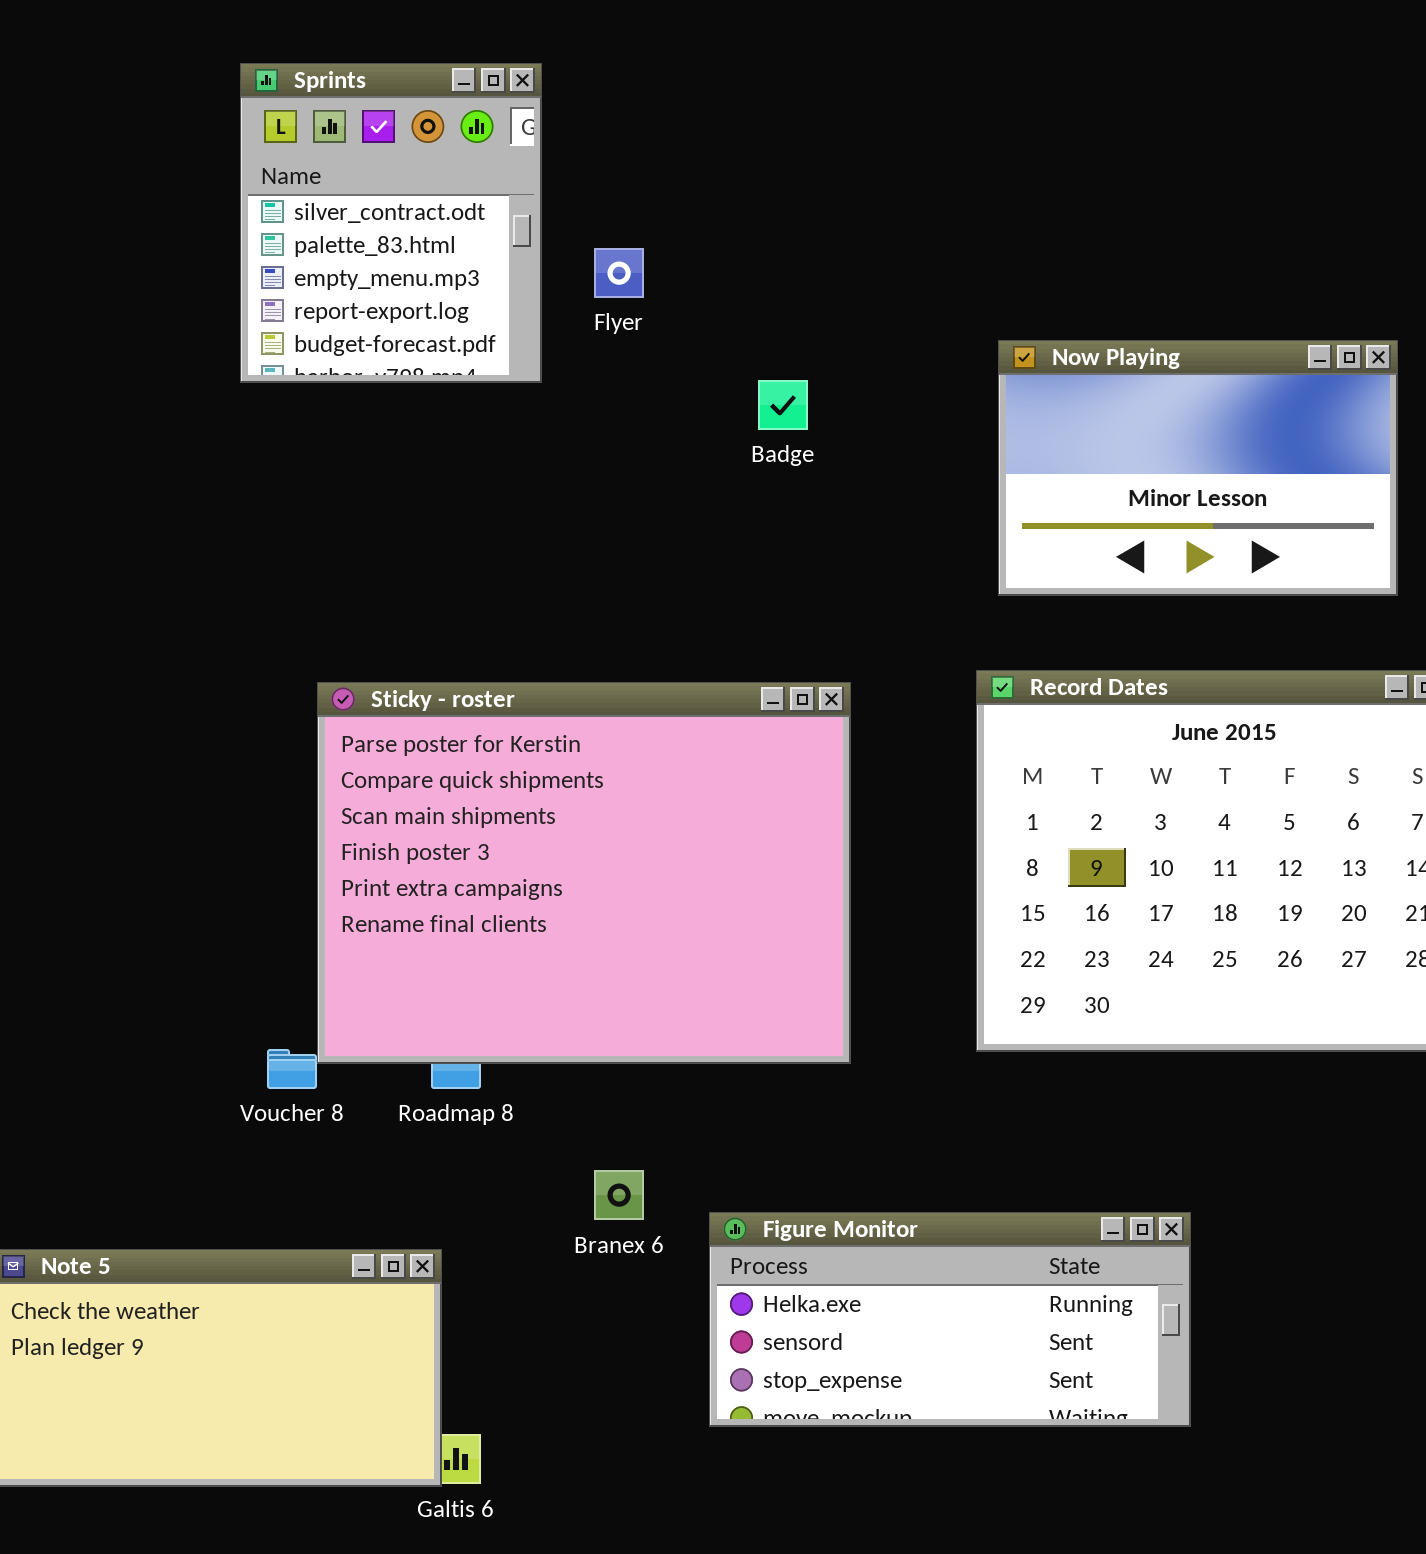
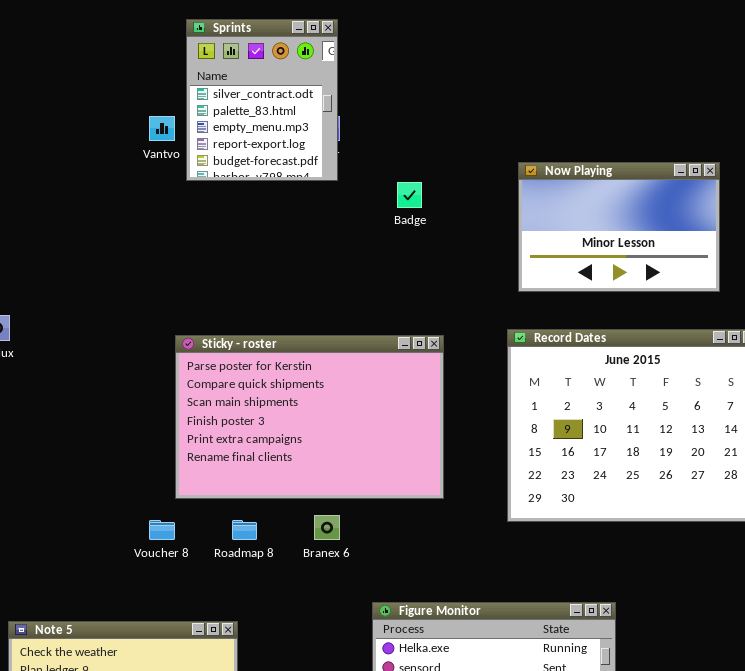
Sprints: [240,63,542,383] -> [186,19,338,181], moved
Sticky - roster: [317,682,851,1064] -> [175,335,444,499], resized
Branex 6: [594,1170,644,1220] -> [314,515,340,540], moved

